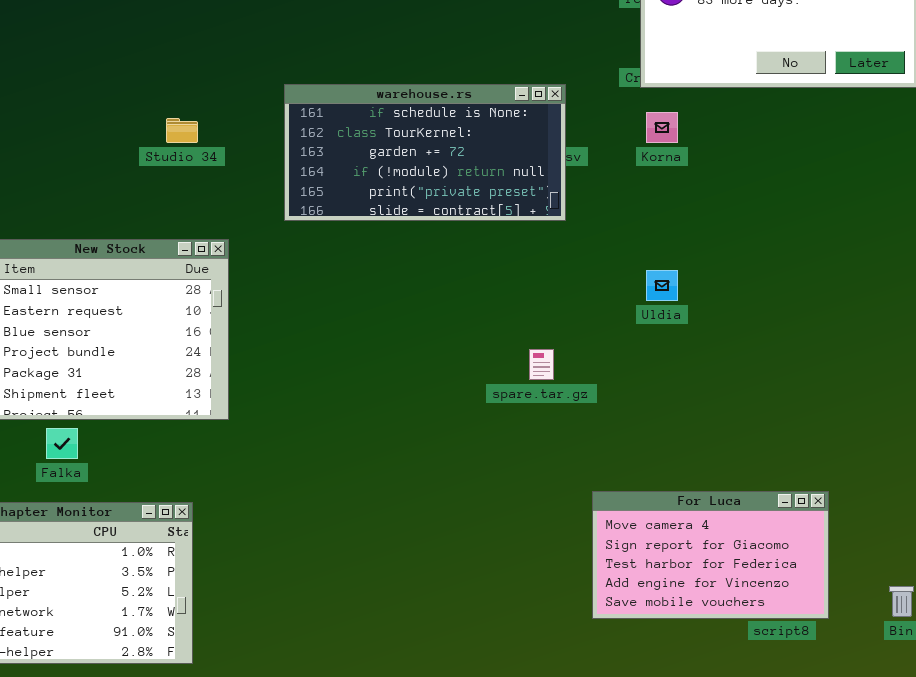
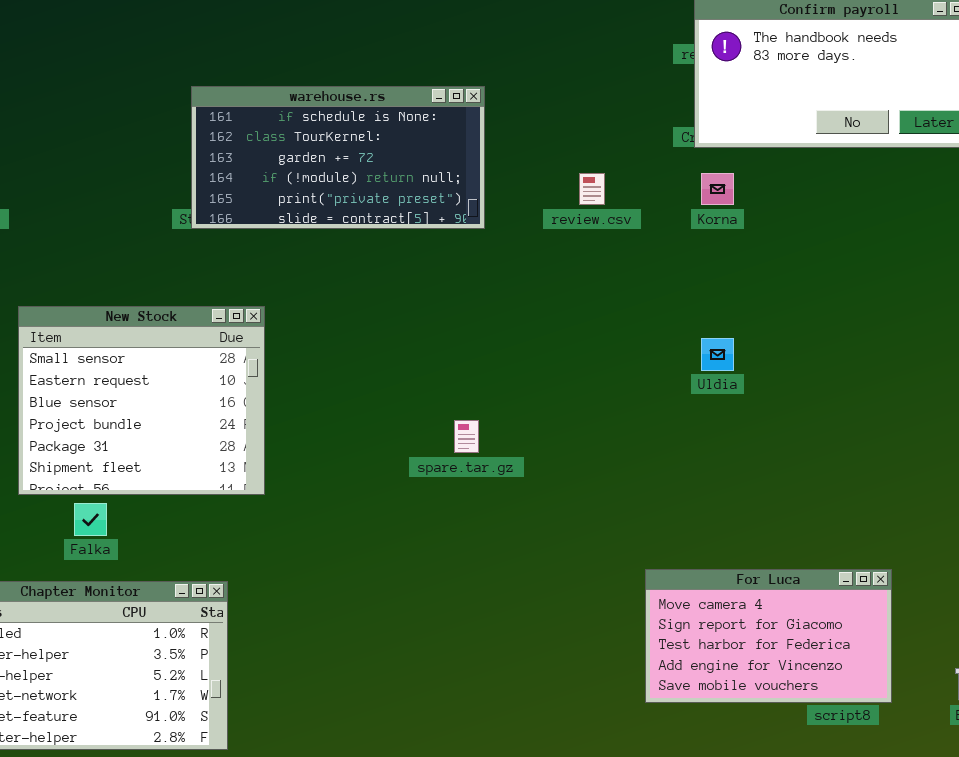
warehouse.rs: [284,84,566,221] -> [191,86,485,229], moved
spare.tar.gz: [529,349,554,380] -> [454,420,479,453], moved

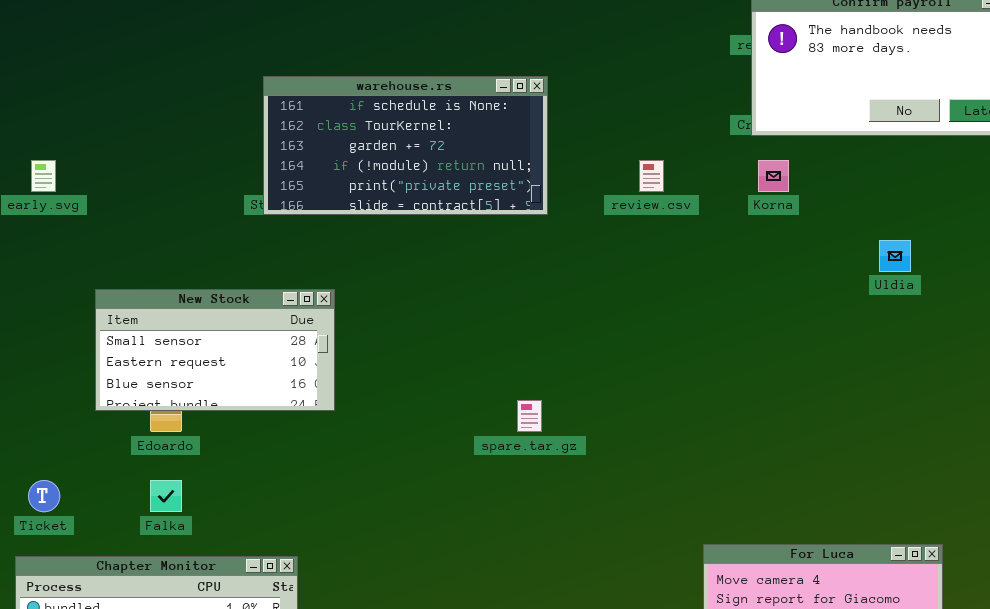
New Stock: [18,306,265,495] -> [95,289,335,411], resized
Uldia: [701,338,734,371] -> [879,240,911,272], moved

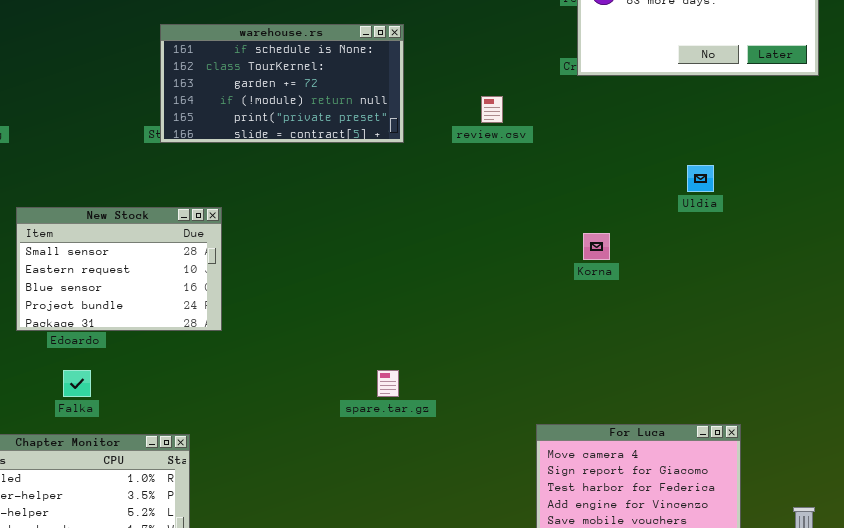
Korna: [758,160,789,192] -> [583,233,610,260], moved
New Stock: [95,289,335,411] -> [16,207,222,331], resized
spare.tar.gz: [517,400,542,432] -> [377,370,399,397], moved

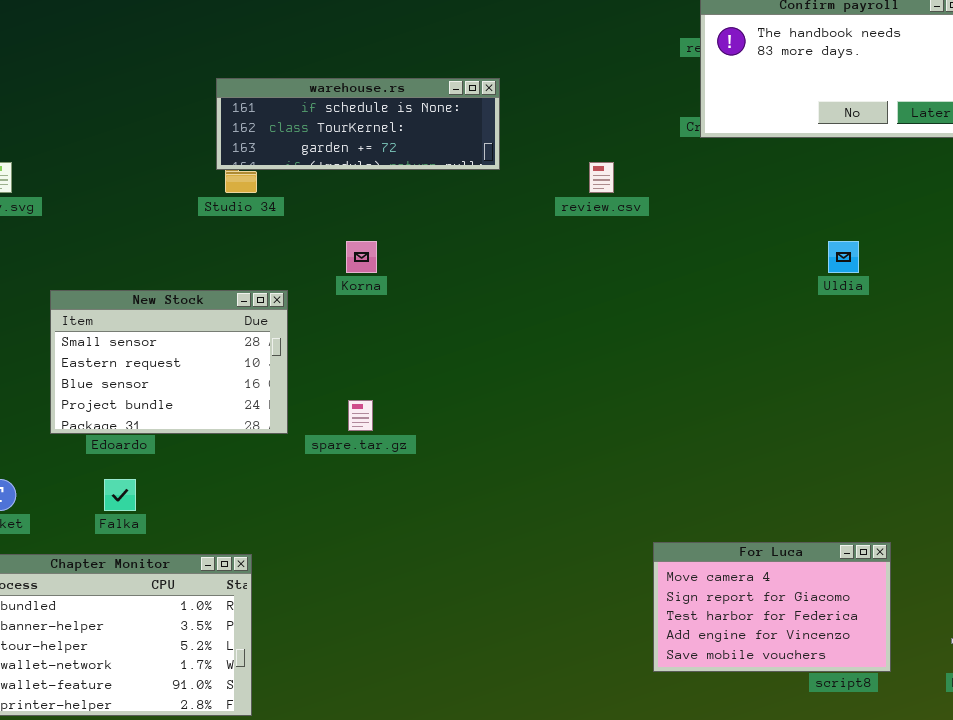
warehouse.rs: [160,24,404,143] -> [216,78,500,170], resized
Korna: [583,233,610,260] -> [346,241,377,273], moved
spare.tar.gz: [377,370,399,397] -> [348,400,373,431], moved

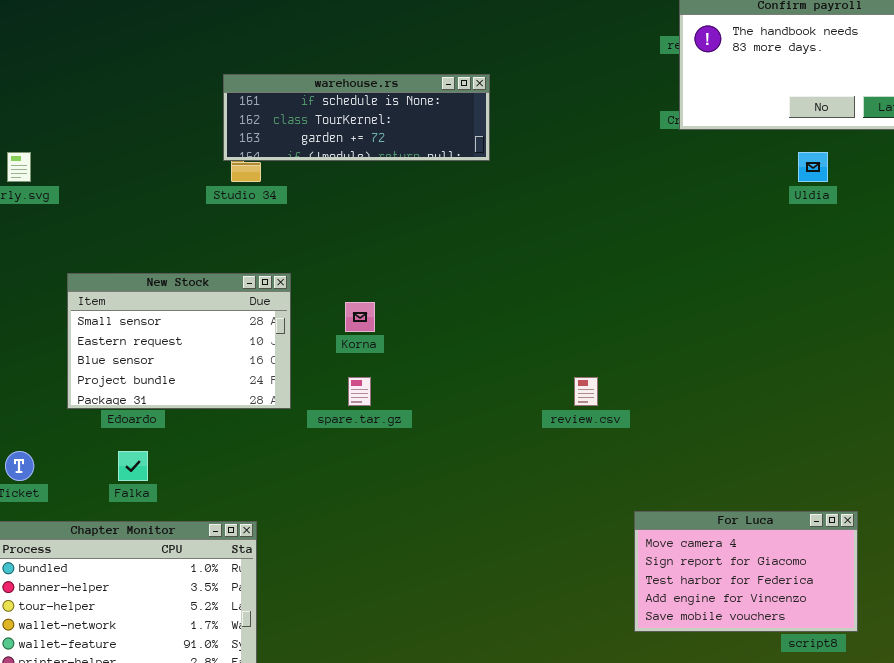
review.csv: [589,162,614,193] -> [574,377,598,406], moved
Korna: [346,241,377,273] -> [345,302,375,332], moved
Uldia: [828,241,859,273] -> [798,152,828,182], moved

